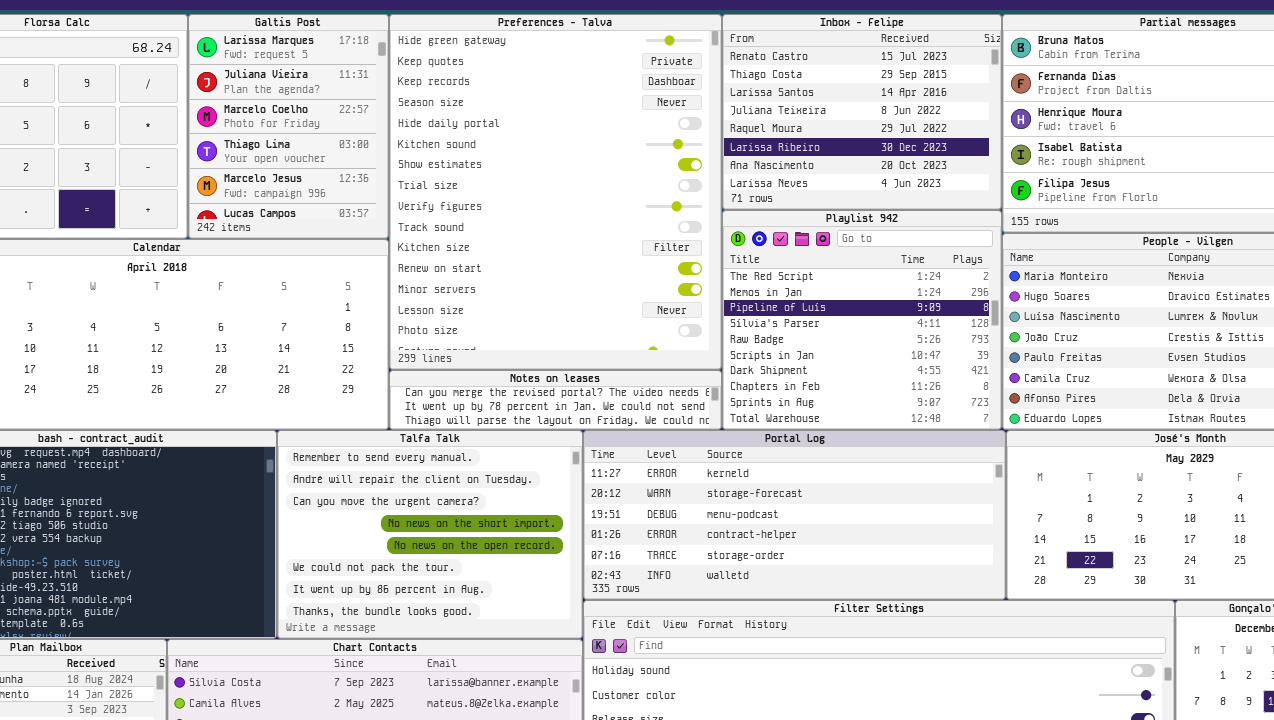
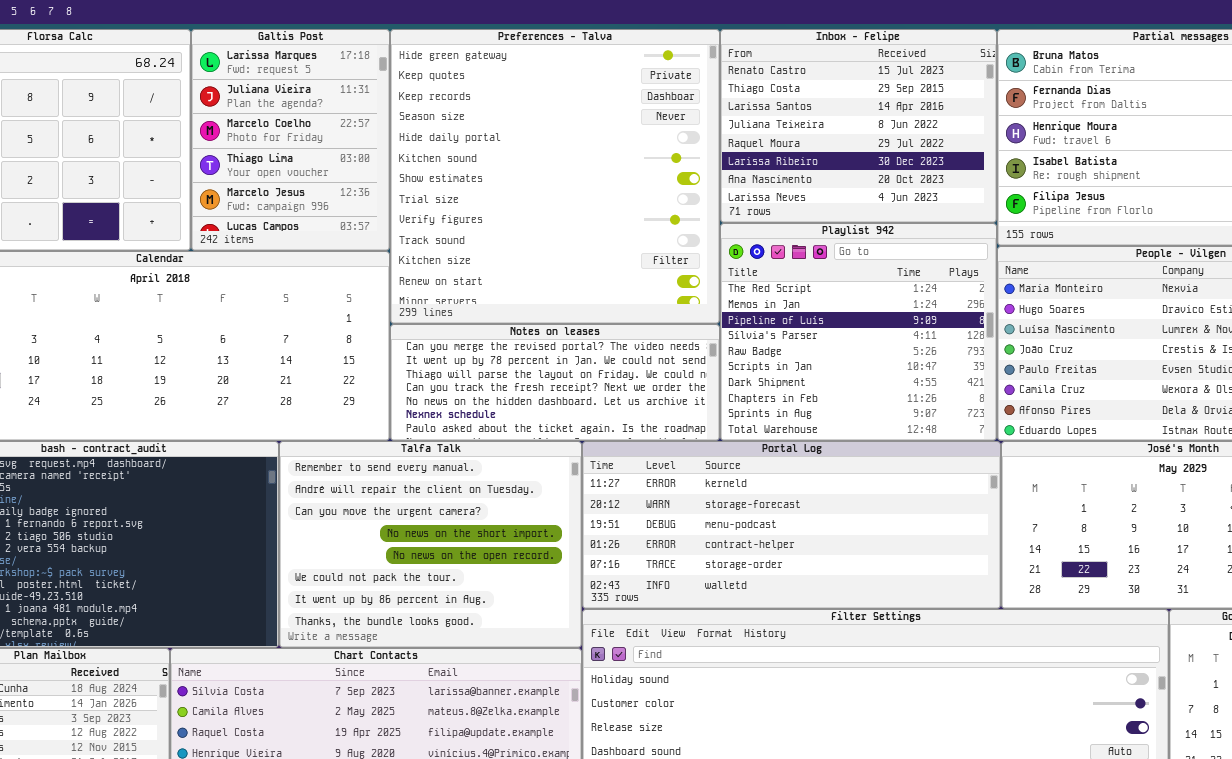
Preferences - Talva: [389,14,722,370] -> [390,29,720,324], resized
Notes on leases: [389,370,722,430] -> [390,324,720,441], resized

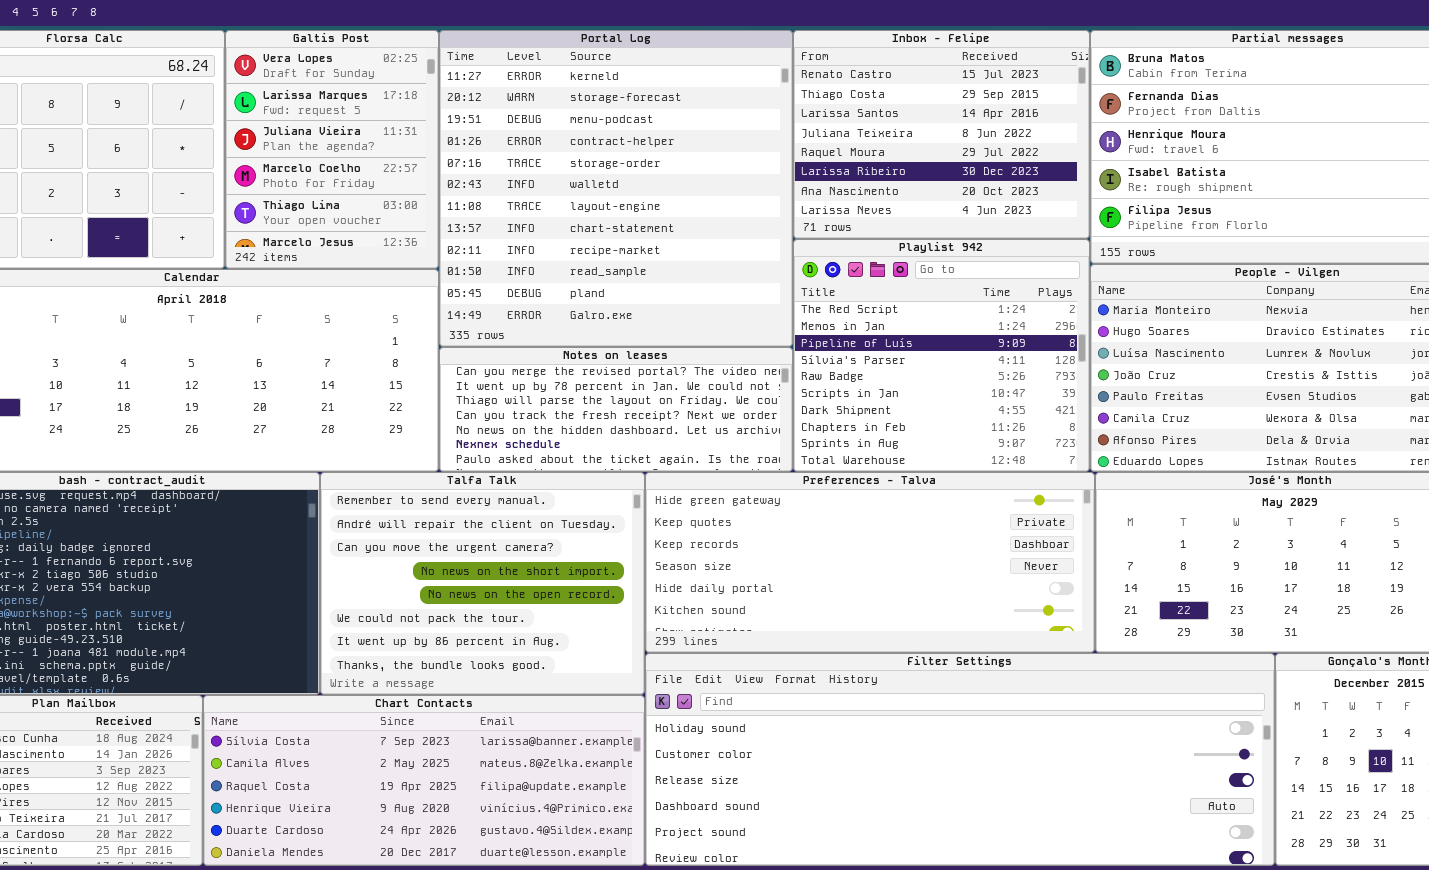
Galtis Post: [191,29,390,251] -> [225,30,439,269], scrolled up 1 row
Preferences - Talva: [390,29,720,324] -> [645,472,1095,653], moved, resized
Portal Log: [582,441,1001,609] -> [439,30,793,347], moved, resized

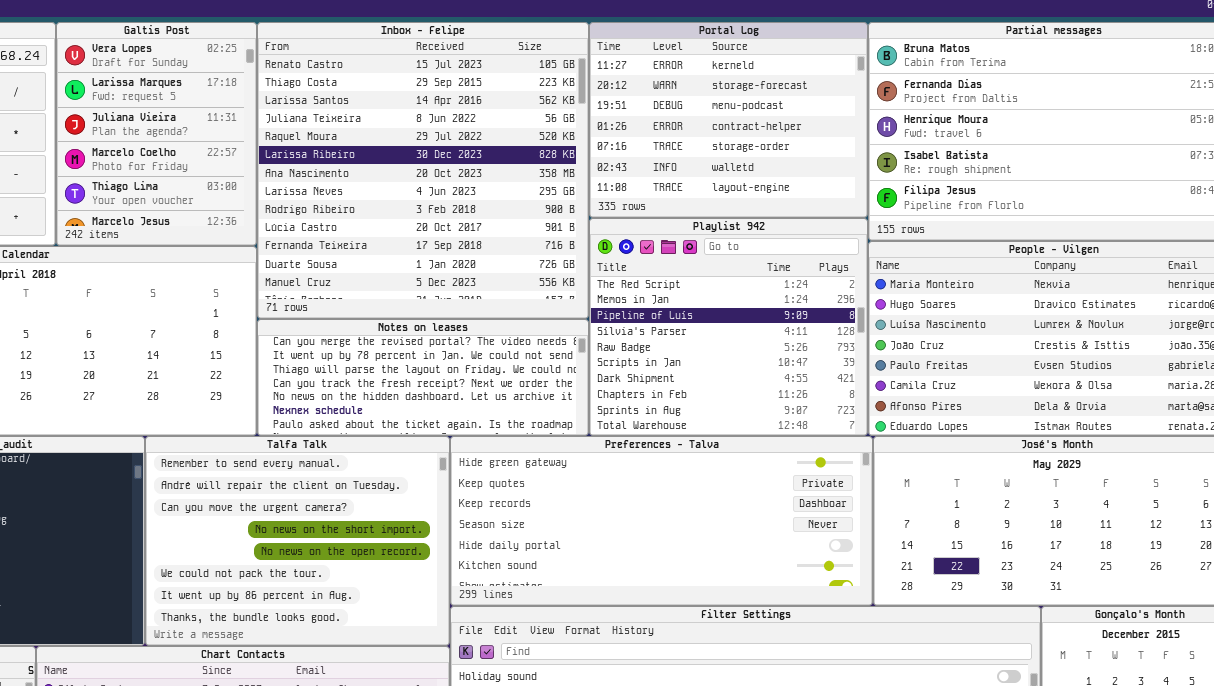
Portal Log: [439,30,793,347] -> [589,22,868,218], moved, resized
Inbox - Felipe: [793,30,1090,239] -> [257,22,589,319], moved, resized

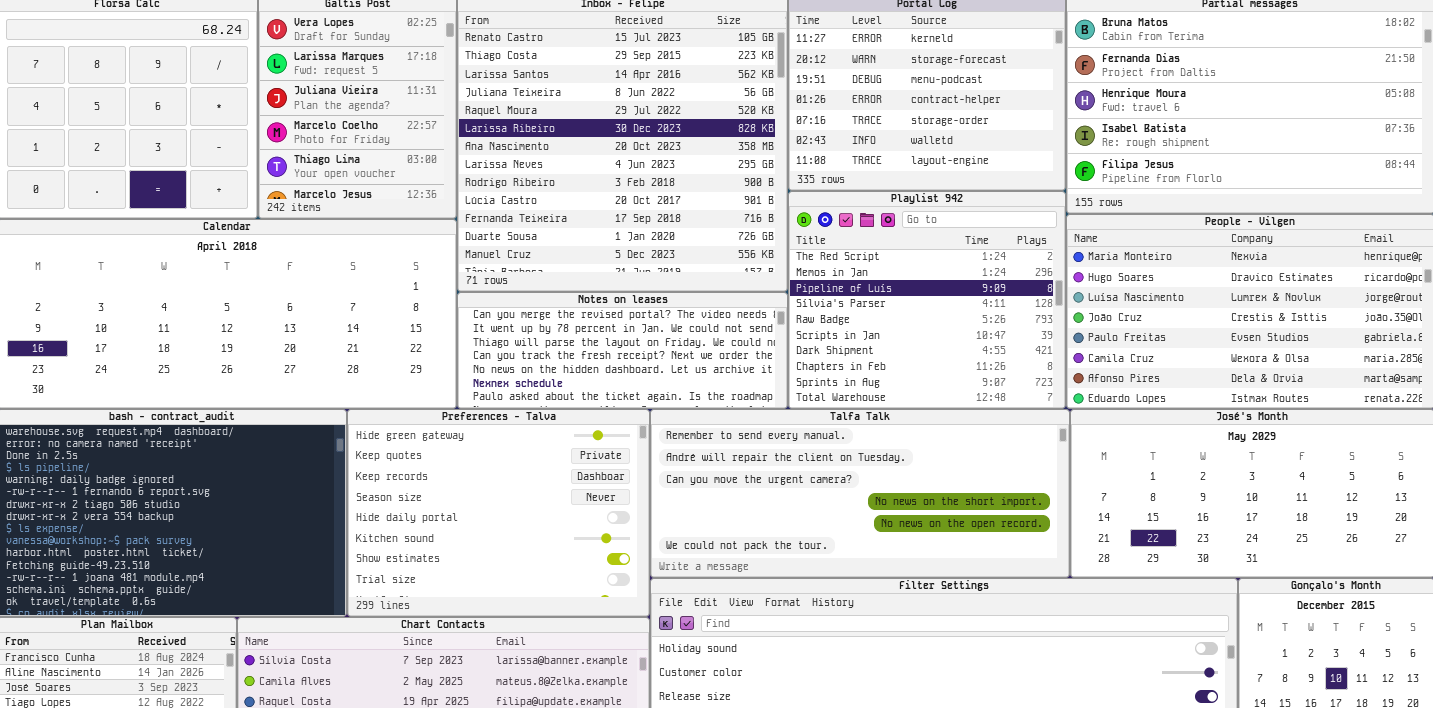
Talfa Talk: [145,436,450,646] -> [650,409,1070,578], moved, resized
Preferences - Talva: [450,436,873,606] -> [347,409,650,617], moved, resized

